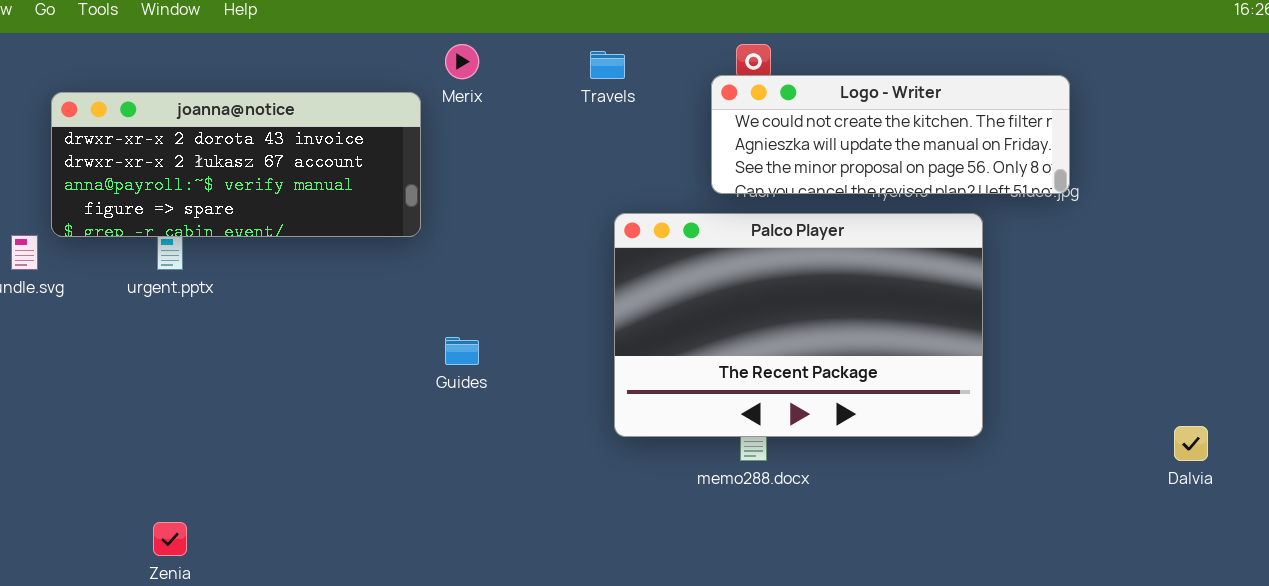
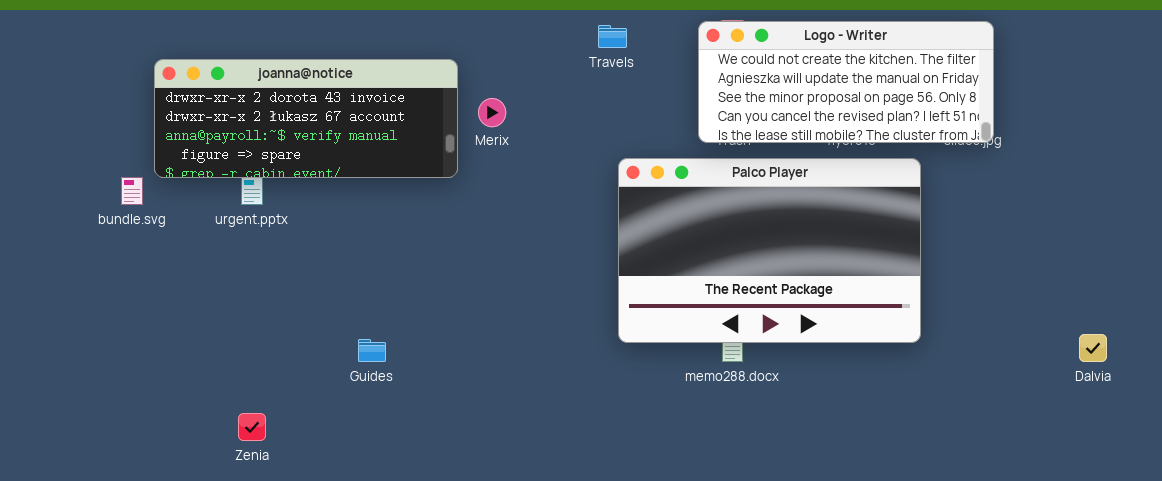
Merix: [445,44,479,79] -> [478,98,506,127], moved
Logo - Writer: [711,75,1070,194] -> [698,21,994,143], resized
Guides: [445,337,479,365] -> [358,339,386,362], moved

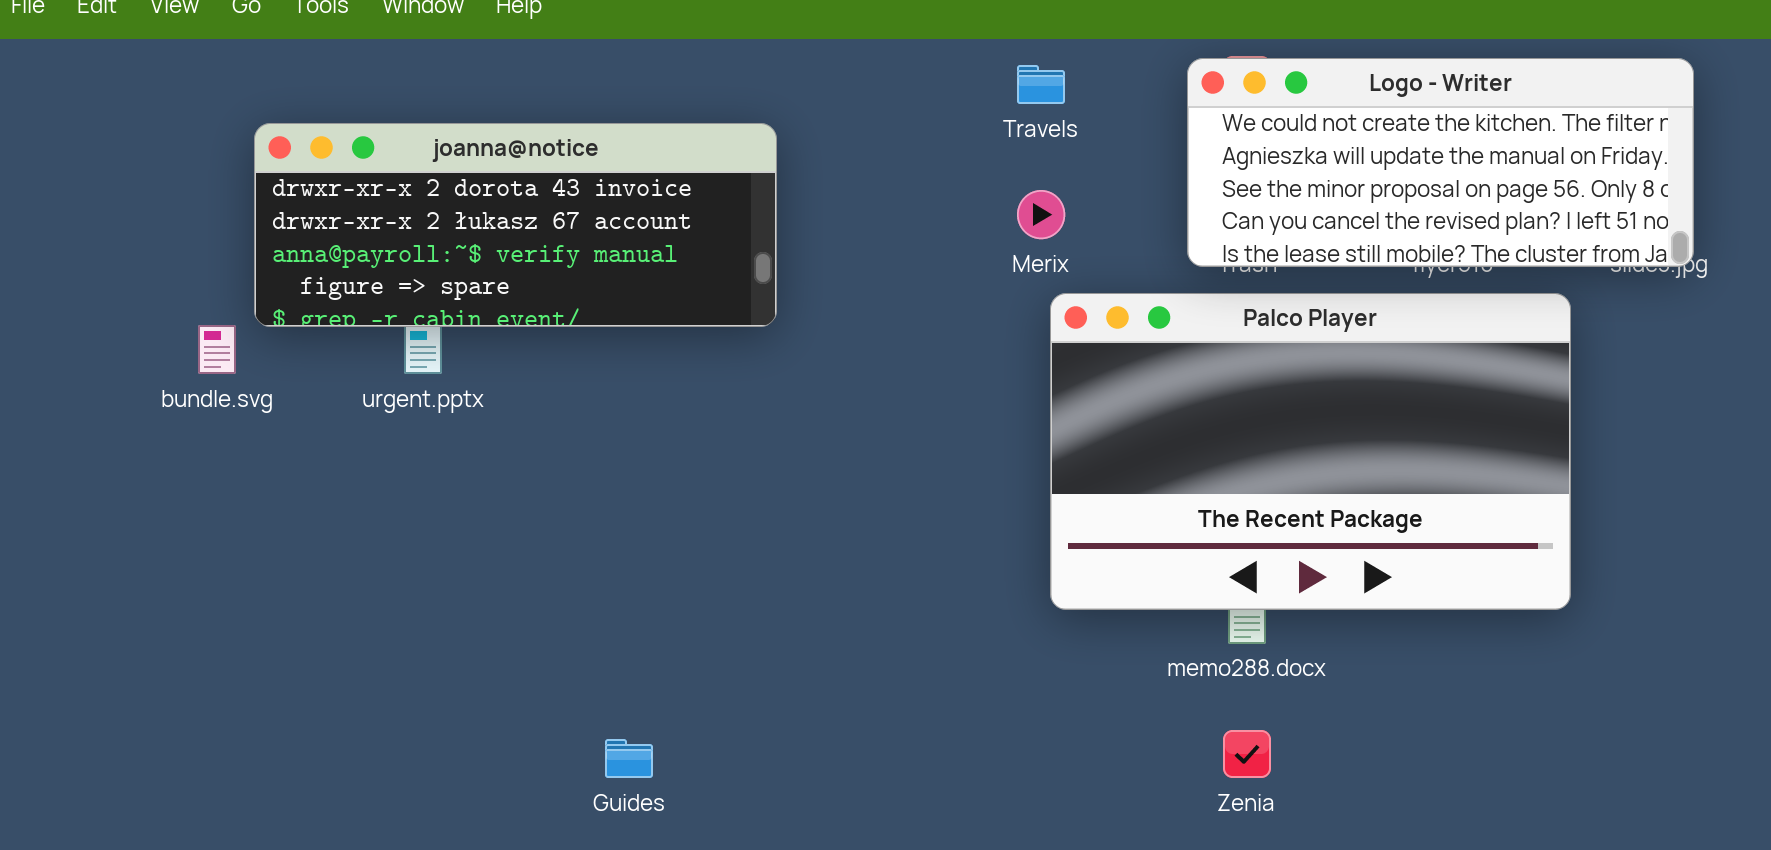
Merix: [478,98,506,127] -> [1017,190,1065,239], moved
Guides: [358,339,386,362] -> [605,739,653,778], moved
Zenia: [238,413,266,441] -> [1223,730,1271,778], moved

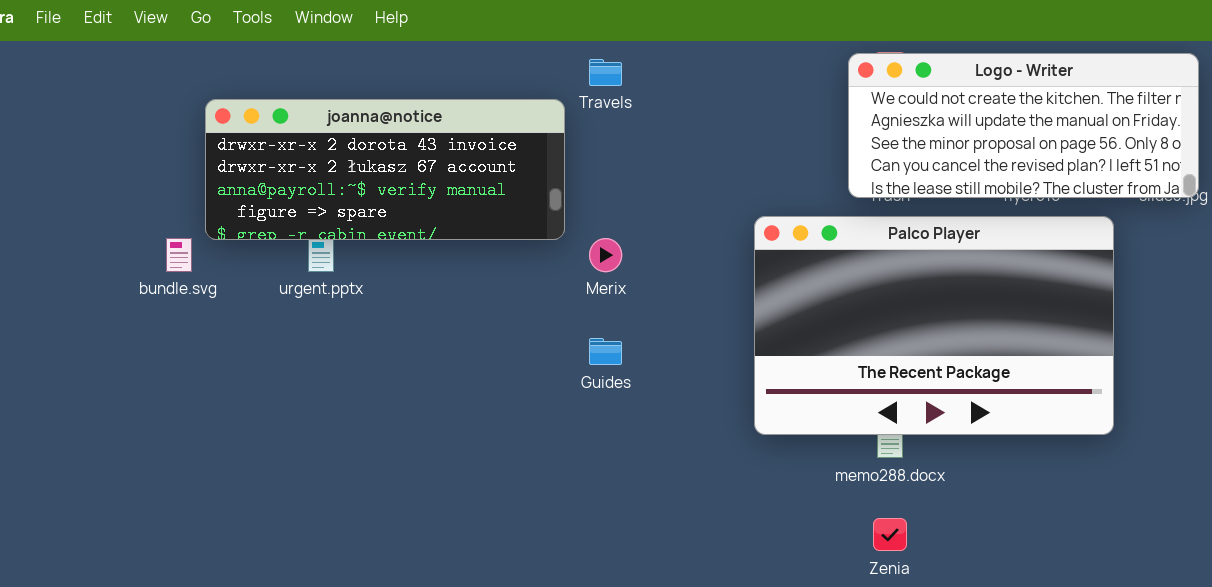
Travels: [1017,65,1065,104] -> [589,59,622,86], moved
Merix: [1017,190,1065,239] -> [589,238,622,272], moved
Guides: [605,739,653,778] -> [589,338,622,365], moved

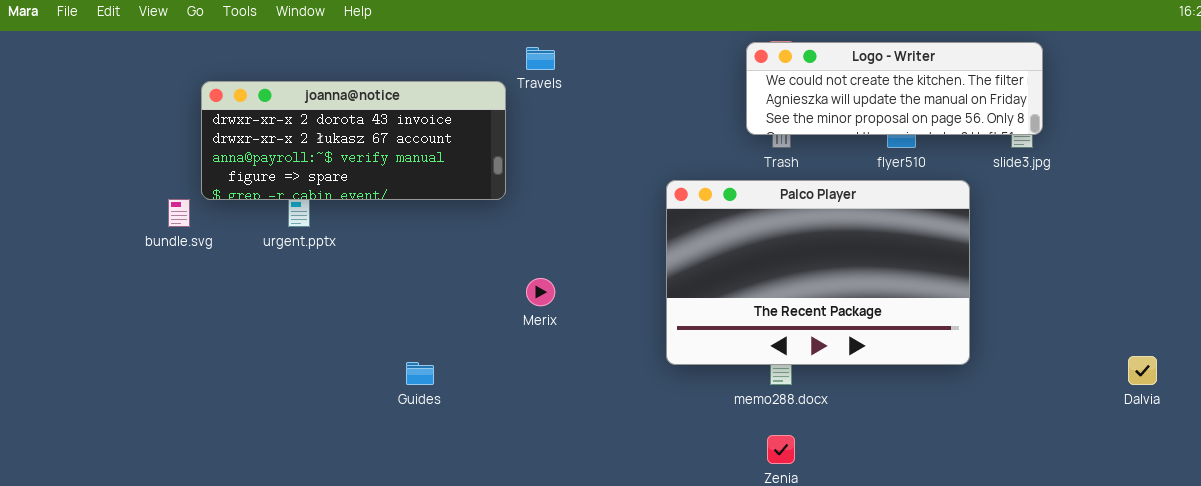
Logo - Writer: [848,53,1199,198] -> [746,42,1043,135], resized
Merix: [589,238,622,272] -> [526,278,555,306], moved
Guides: [589,338,622,365] -> [406,362,434,385], moved

